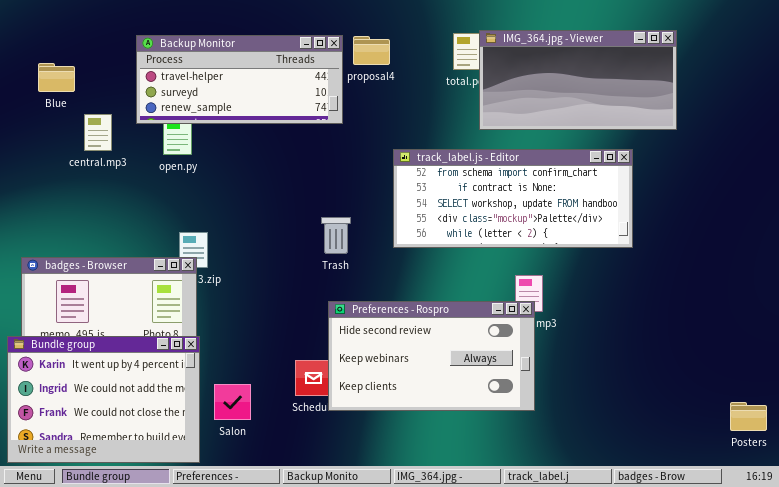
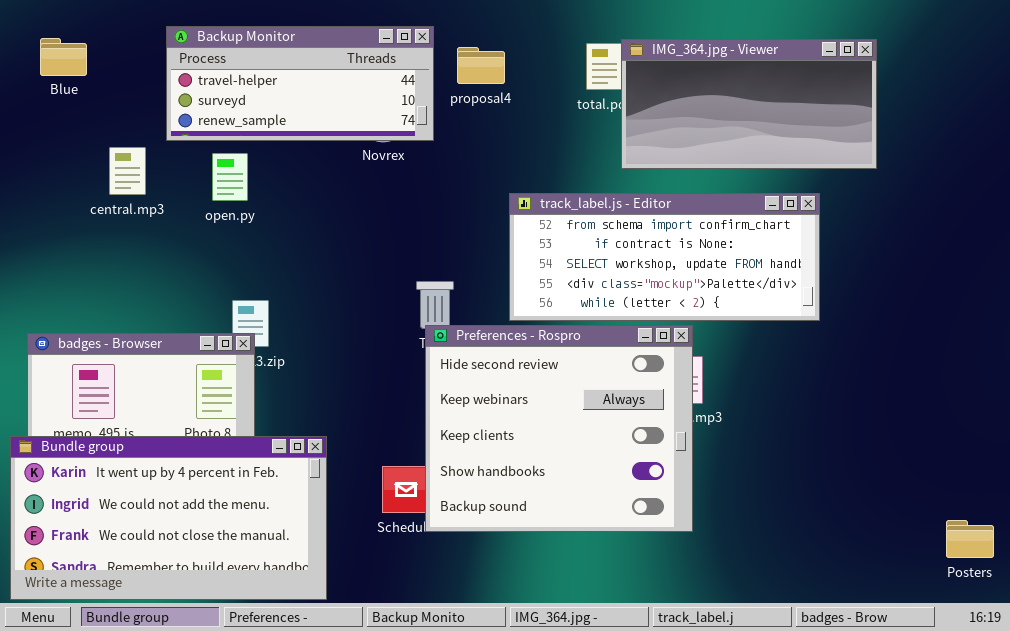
Backup Monitor: [136,35,343,124] -> [166,26,434,141], moved
Blue: [38,63,75,92] -> [40,38,87,76], moved
Preferences - Rospro: [328,301,535,411] -> [425,325,693,532], resized
Bundle group: [7,336,200,463] -> [10,436,327,600], resized

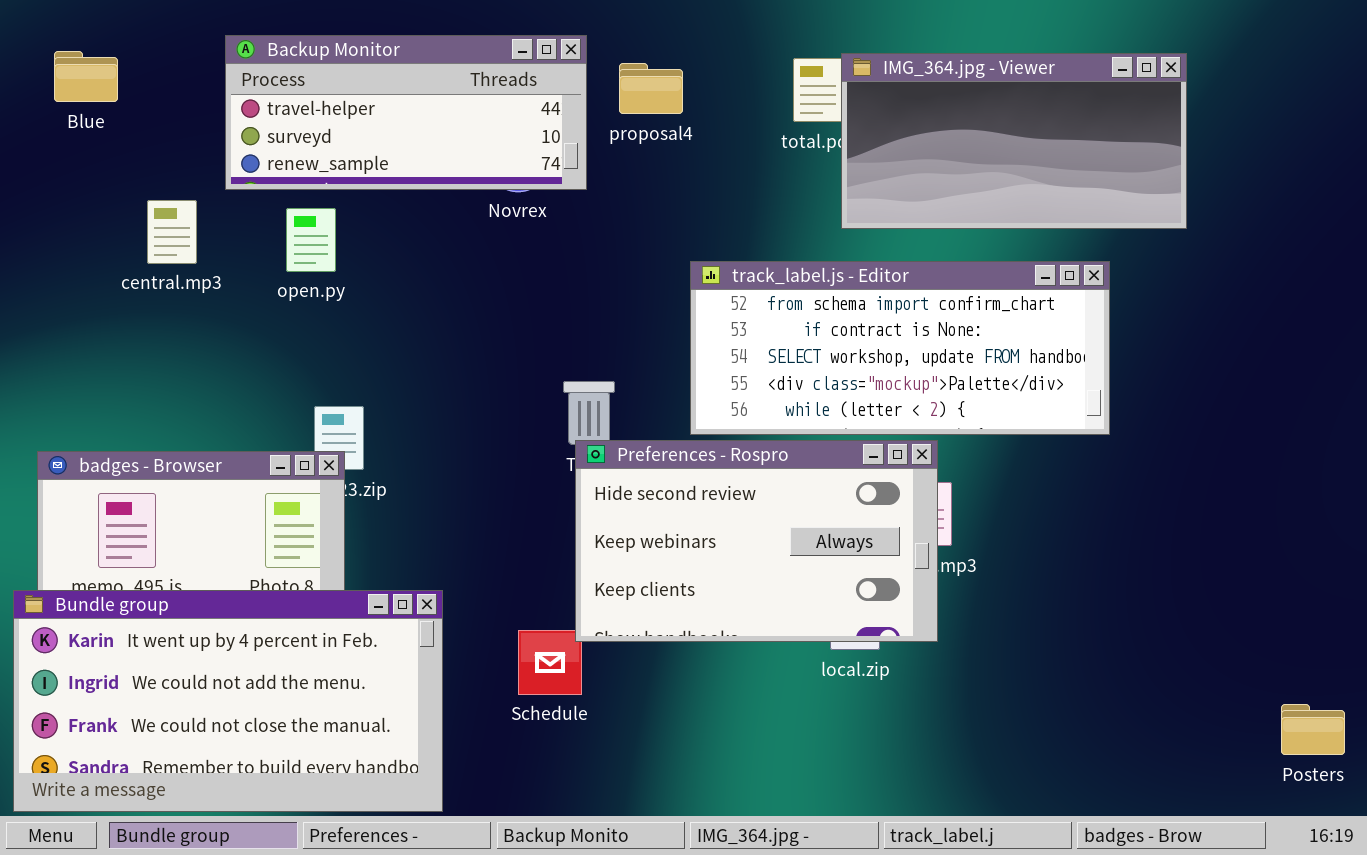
Preferences - Rospro: [425,325,693,532] -> [575,440,938,642], resized

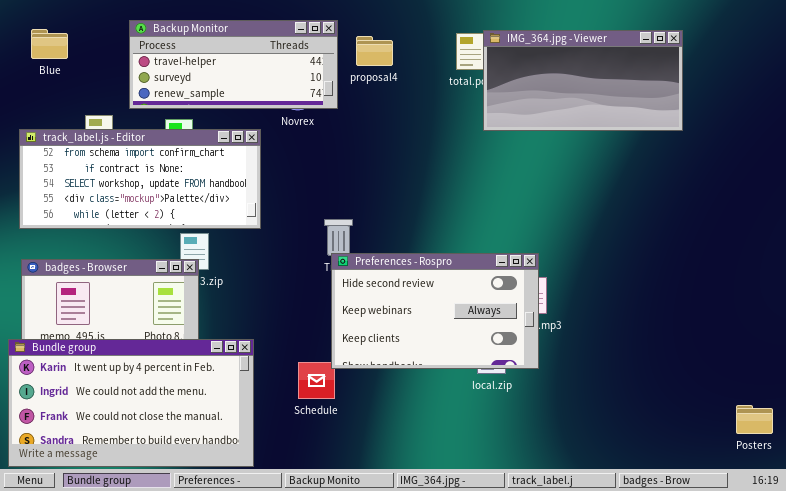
track_label.js - Editor: [690,261,1110,435] -> [19,129,261,229], moved

